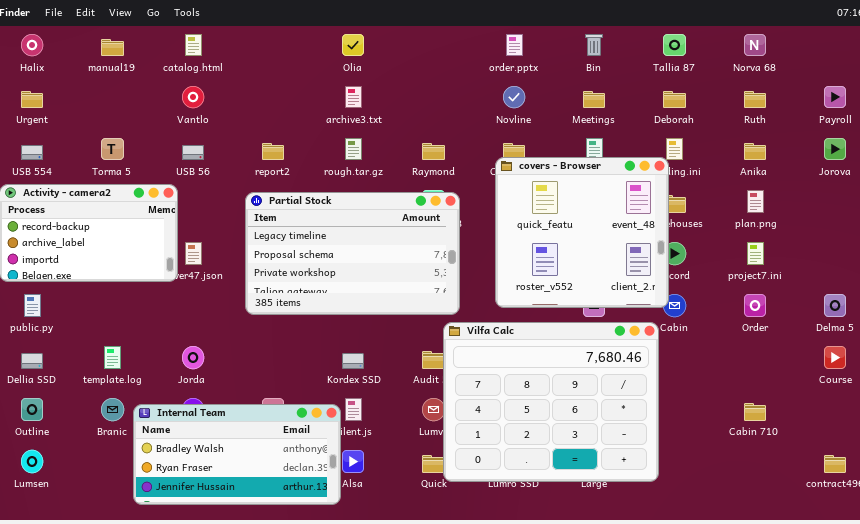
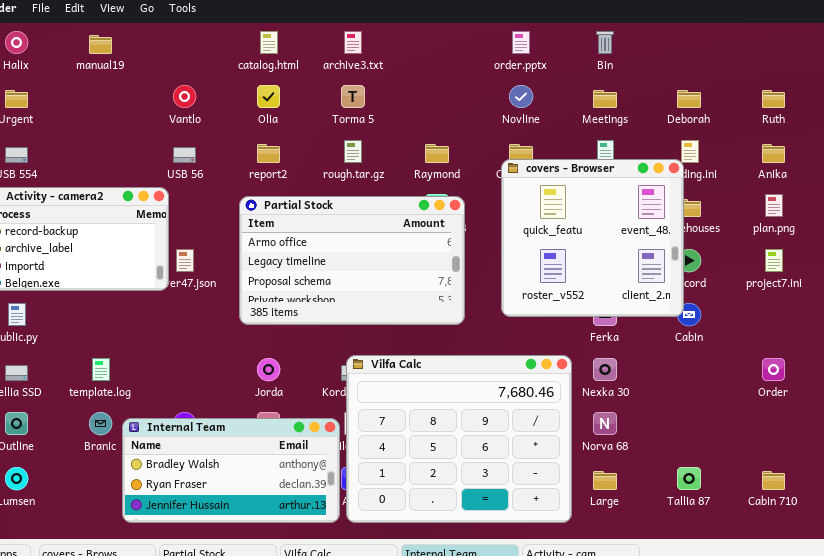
catalog.html: [185,34,202,56] -> [260,31,278,54], moved
Olia: [342,34,364,56] -> [257,85,280,108], moved
Tallia 87: [663,34,686,56] -> [677,467,701,490], moved
Norva 68: [744,34,766,56] -> [593,412,617,435], moved
archive3.txt: [345,86,362,108] -> [344,31,362,54], moved
Torma 5: [101,138,124,160] -> [341,85,365,108], moved
Partial Stock: [245,192,460,315] -> [239,196,465,325], scrolled up 1 row
Order: [744,294,766,317] -> [762,358,785,381], moved
Vilfa Calc: [443,322,659,482] -> [346,355,572,523], moved
Jorda: [182,346,204,369] -> [257,358,280,381], moved
Cabin 710: [744,403,766,421] -> [762,471,785,490], moved

